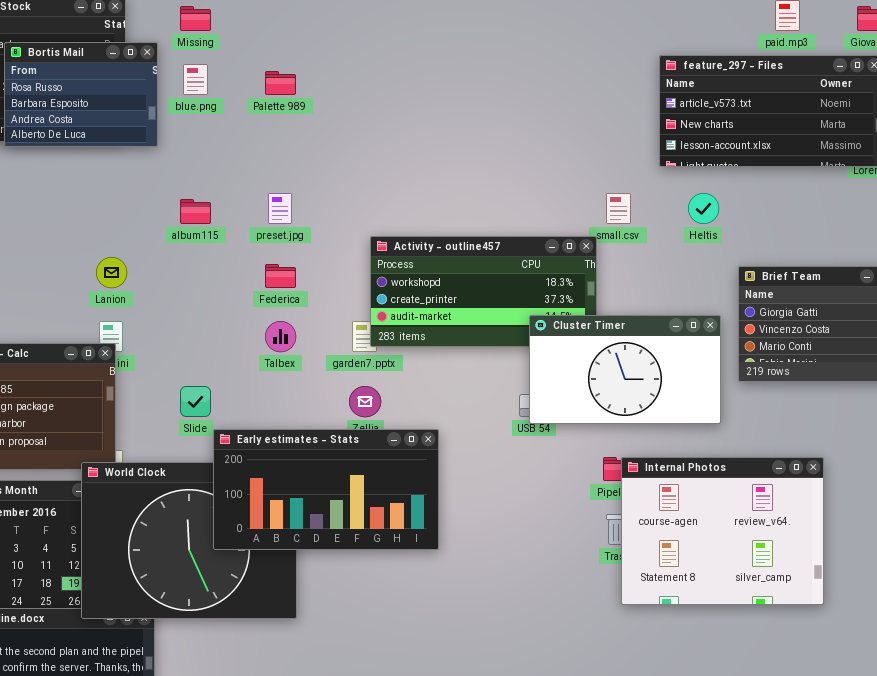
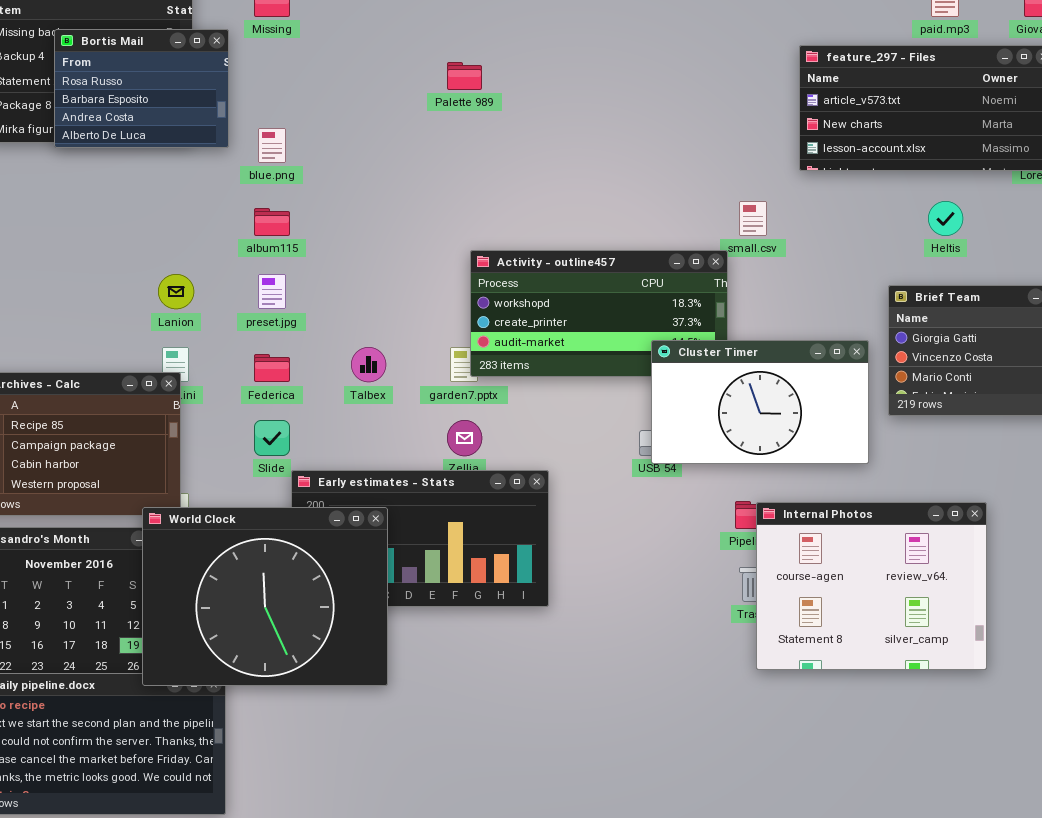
blue.png: [183,64,208,95] -> [258,128,286,163], moved
Palette 989: [265,71,296,95] -> [447,62,482,90], moved
preset.jpg: [268,193,292,224] -> [258,274,286,309], moved
Heltis: [688,193,719,224] -> [928,201,963,236], moved
Federica: [265,264,296,288] -> [254,354,290,382], moved
World Clock: [81,462,297,619] -> [142,507,388,686], raised

